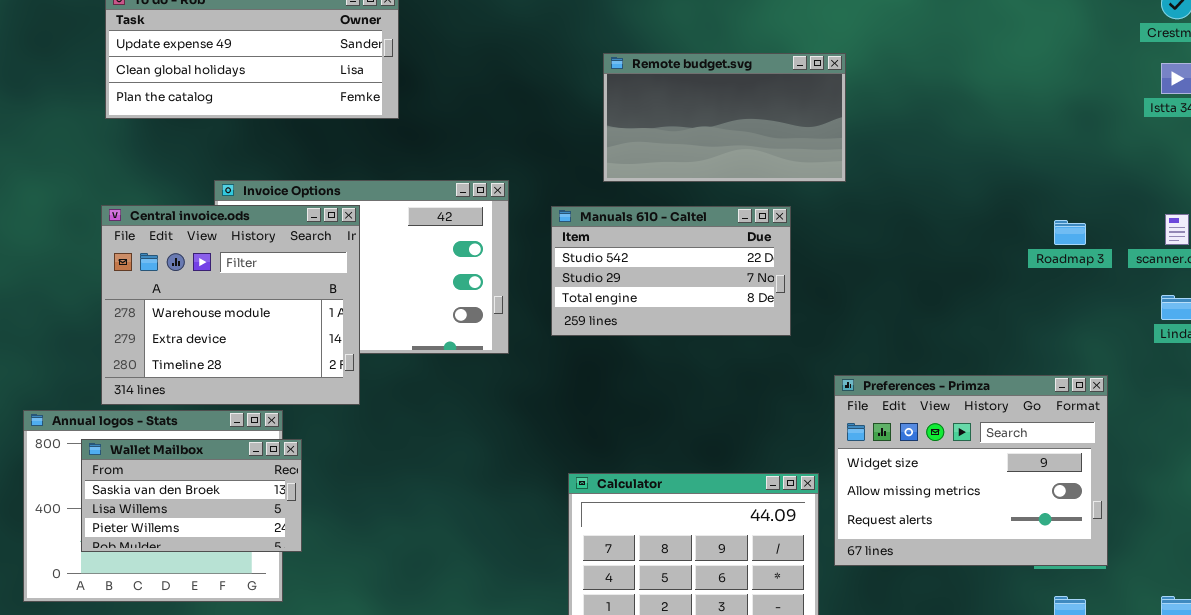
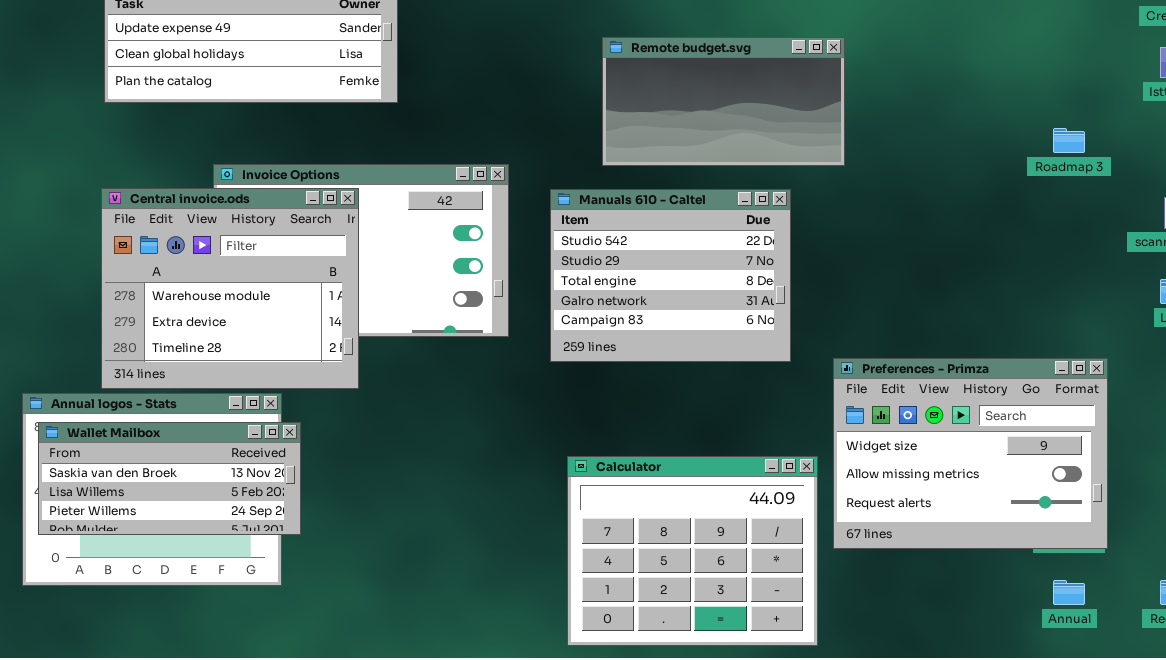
Manuals 610 - Caltel: [551,206,791,336] -> [550,189,791,362], resized
Roadmap 3: [1054,220,1086,245] -> [1053,128,1085,153], moved
Wallet Mailbox: [81,439,302,552] -> [38,422,301,535], resized

